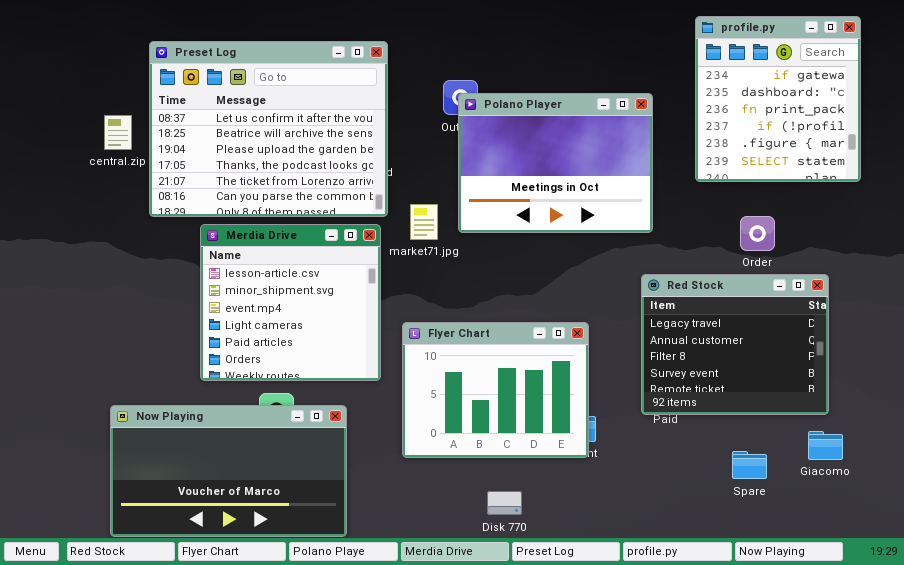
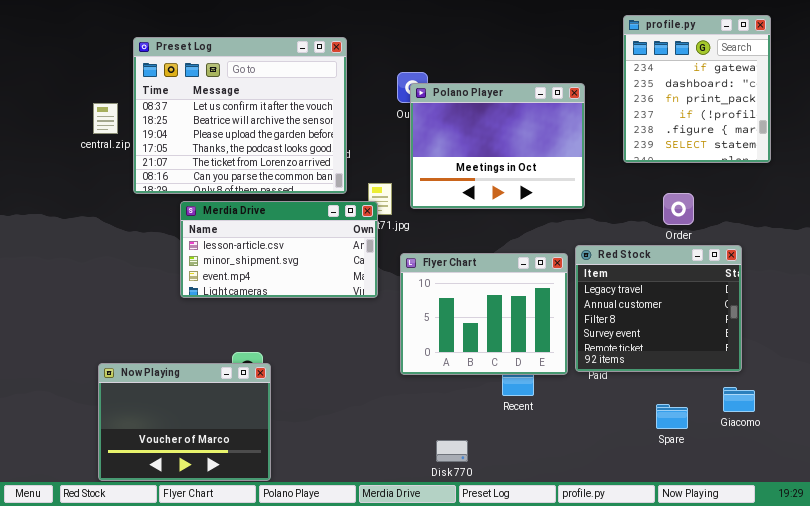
Merdia Drive: [200,224,381,381] -> [180,201,378,298], resized
Flyer Chart: [402,322,589,458] -> [400,253,568,375], moved
Now Playing: [110,405,347,537] -> [98,363,271,481], resized

